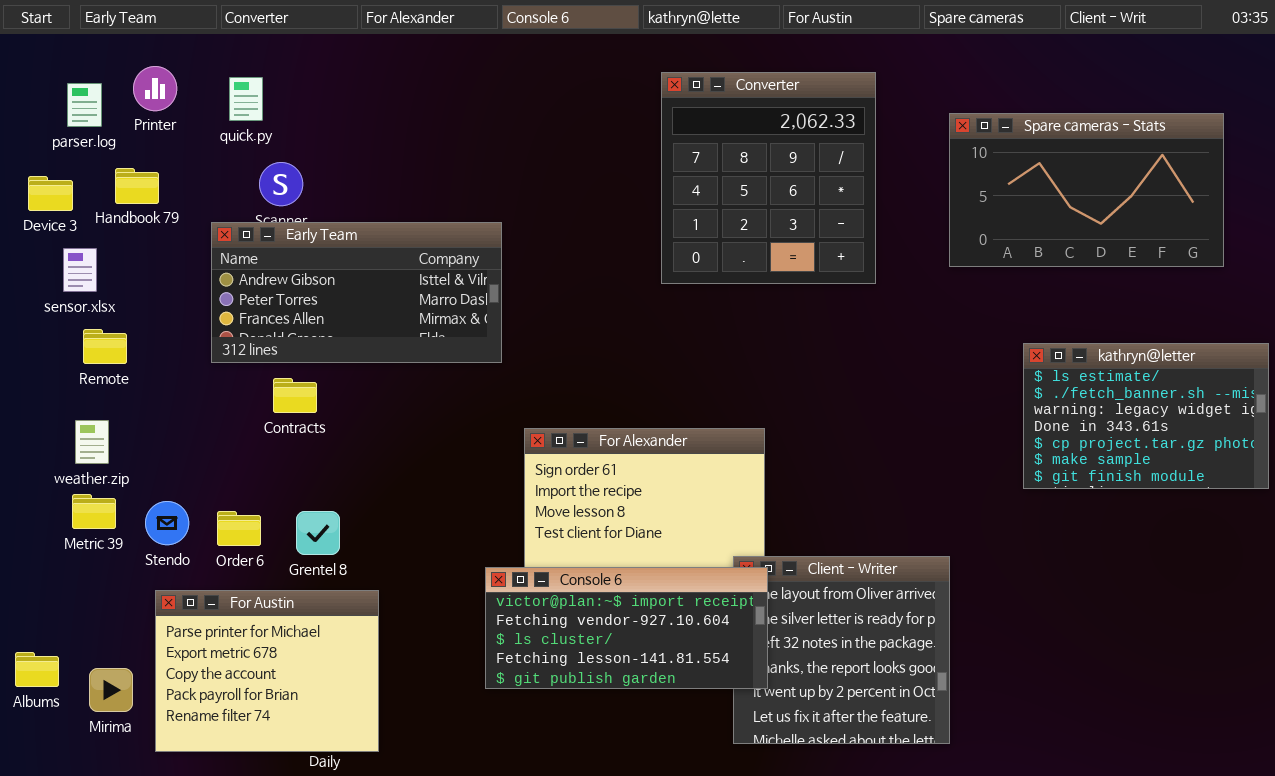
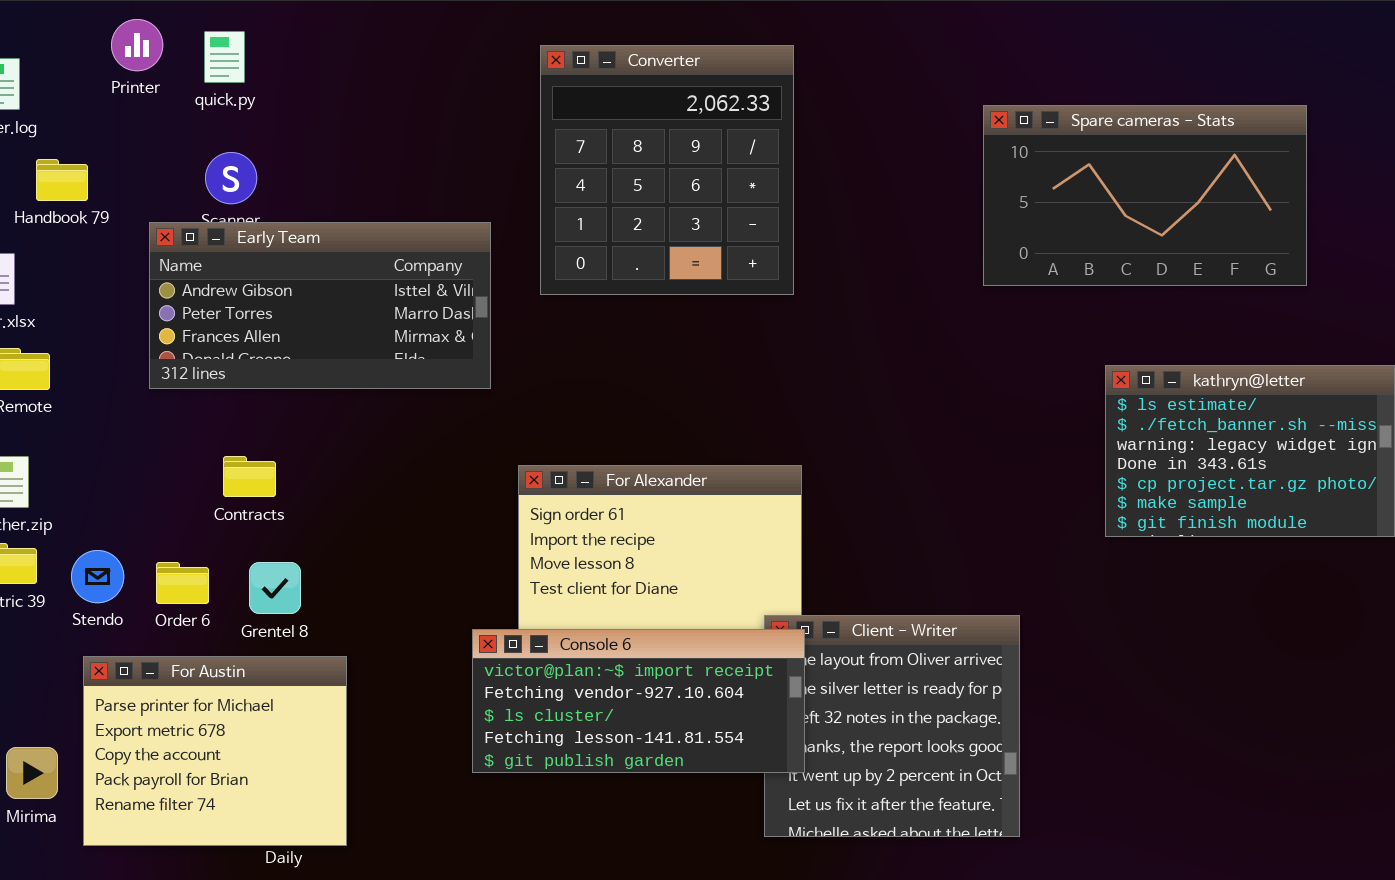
Printer: [133,66,177,111] -> [111,19,163,71], moved
Converter: [661,72,876,284] -> [540,45,794,295], moved
quick.py: [229,77,263,121] -> [204,31,245,83], moved
Spare cameras - Stats: [949,113,1224,267] -> [983,105,1307,286], moved
Contracts: [273,378,317,413] -> [223,456,276,497], moved

